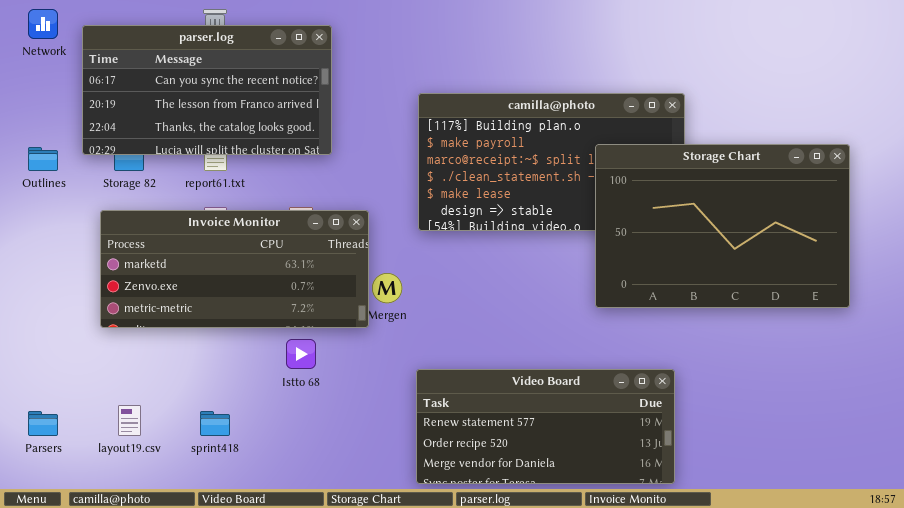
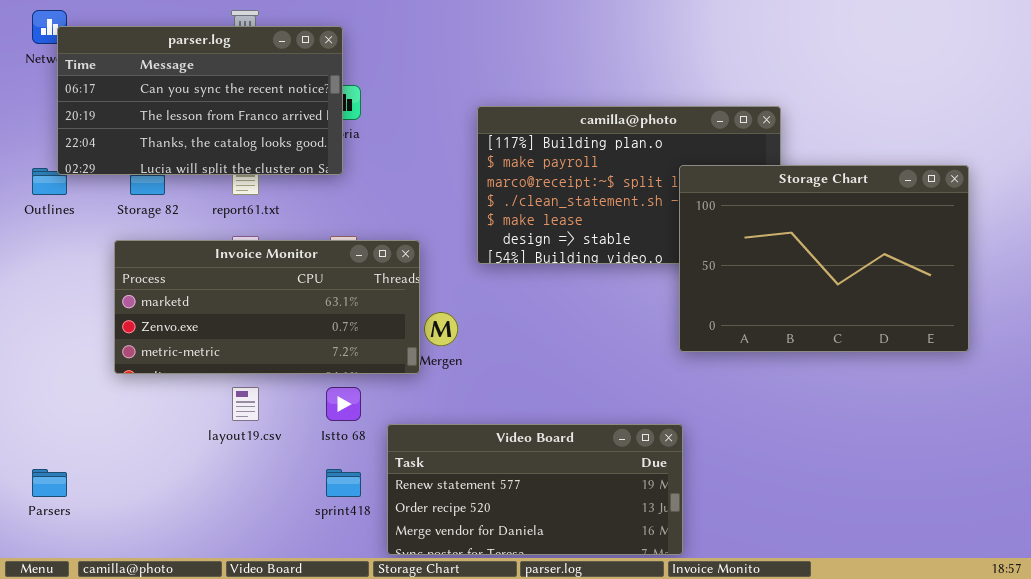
parser.log: [82,25,332,155] -> [57,26,343,175], moved
Video Board: [416,369,675,484] -> [387,424,683,555], moved
layout19.csv: [118,405,141,436] -> [232,387,259,421], moved
sprint418: [200,411,230,436] -> [326,469,361,497], moved

